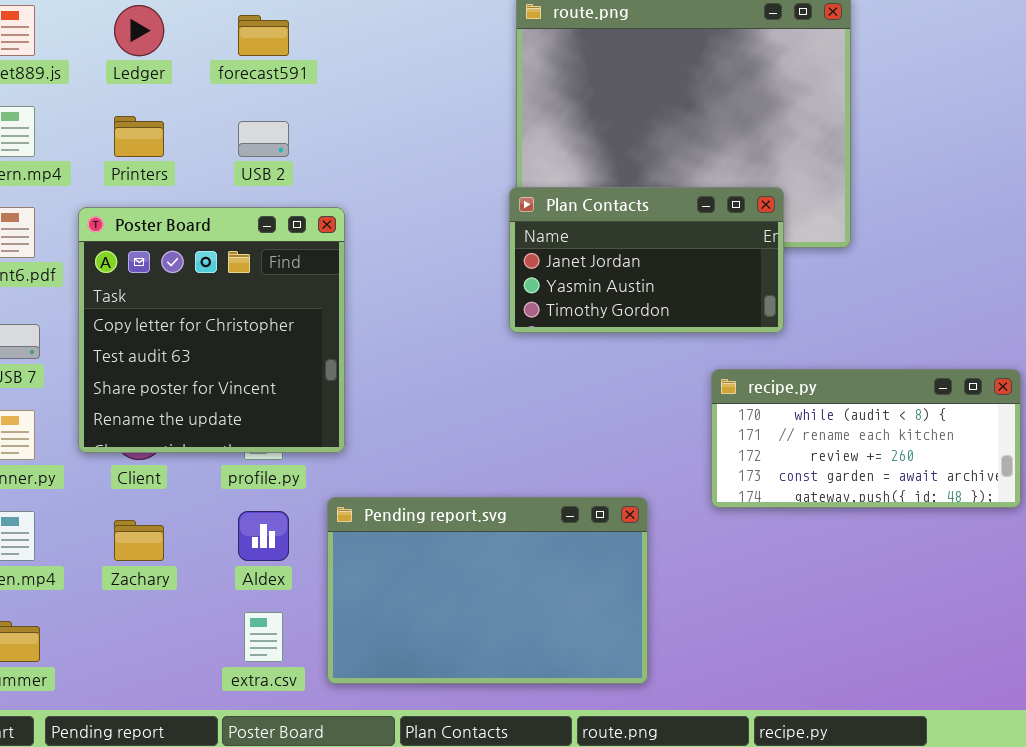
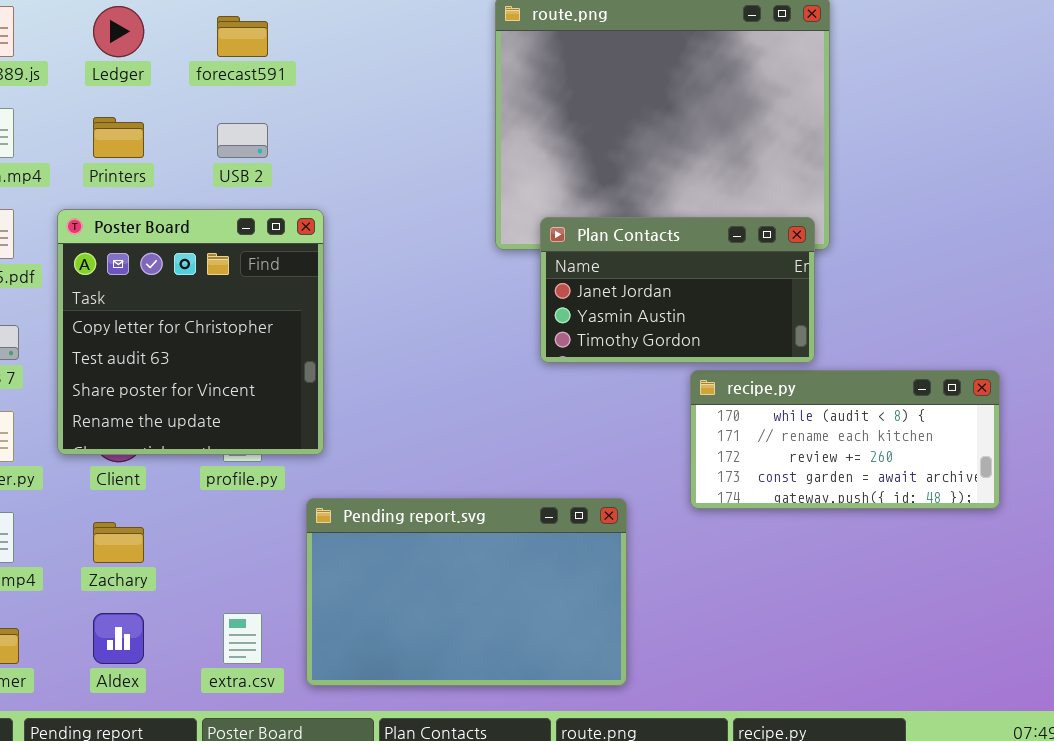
Plan Contacts: [509,187,784,333] -> [540,217,815,363], moved
Aldex: [238,511,289,561] -> [93,613,144,664], moved

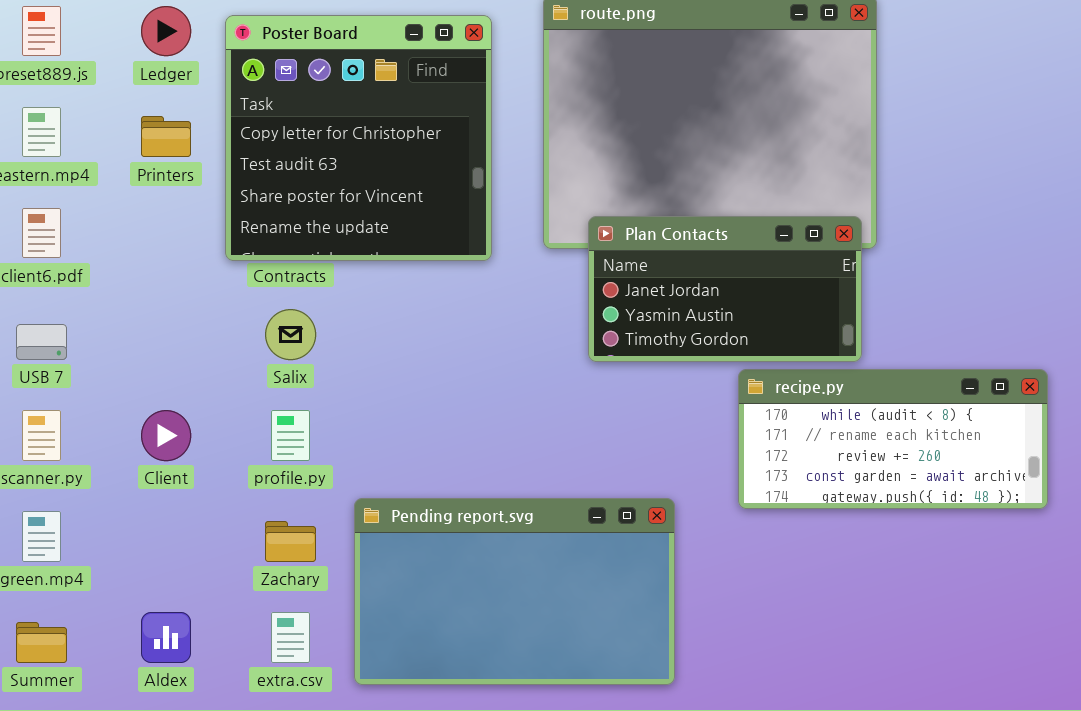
Poster Board: [57,209,324,455] -> [225,15,492,261], moved
Zachary: [93,522,144,563] -> [265,521,316,562], moved

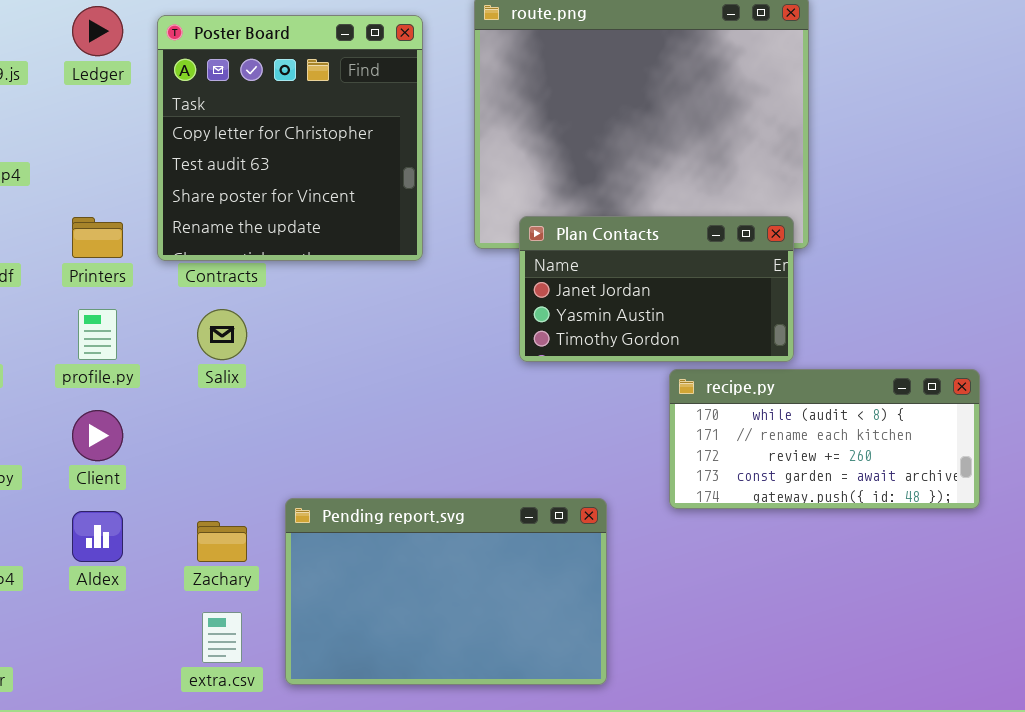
Printers: [141,116,191,157] -> [72,217,123,258], moved
profile.py: [271,410,310,461] -> [78,309,117,360], moved
Aldex: [141,612,191,663] -> [72,511,123,562], moved

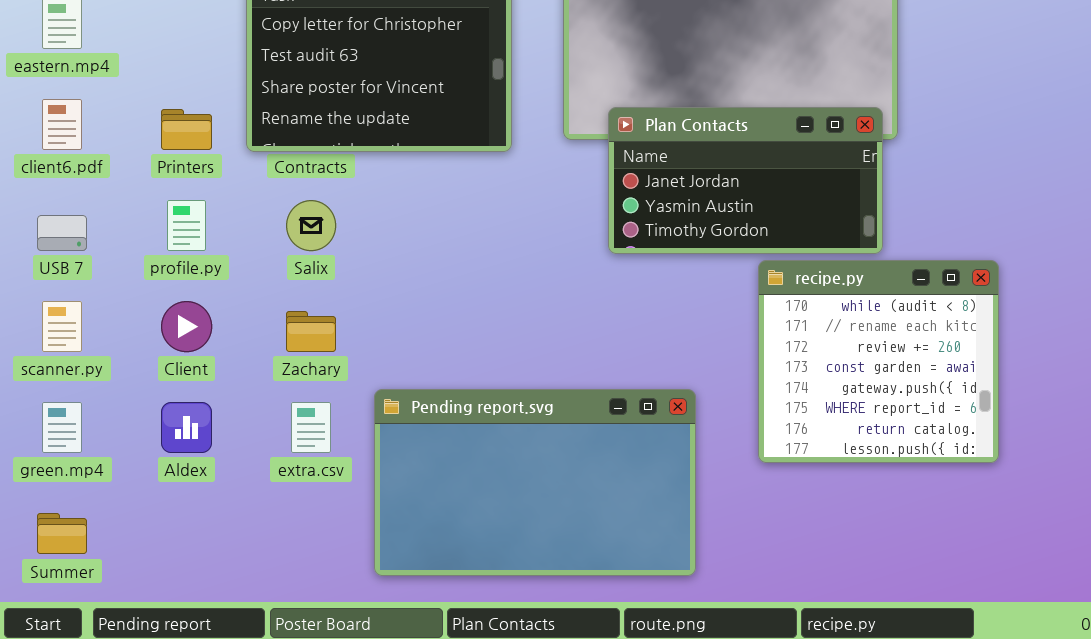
recipe.py: [669,369,980,509] -> [758,260,999,463], resized
Zachary: [197,521,247,562] -> [286,311,336,352], moved
extra.csv: [202,612,242,663] -> [291,402,331,453], moved

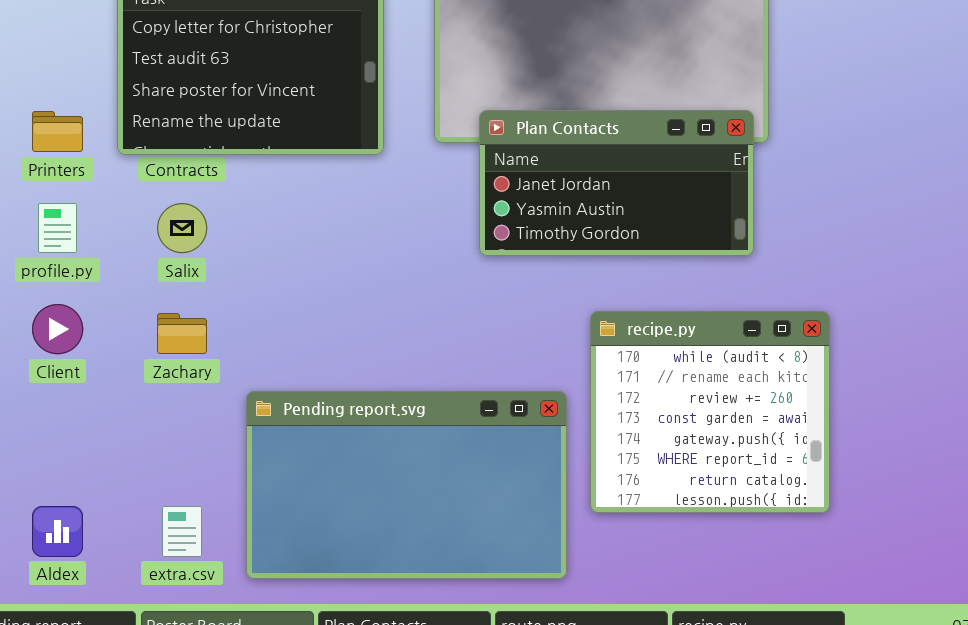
recipe.py: [758,260,999,463] -> [590,311,830,513], moved
Aldex: [161,402,212,453] -> [32,506,83,557], moved
extra.csv: [291,402,331,453] -> [162,506,202,557], moved

